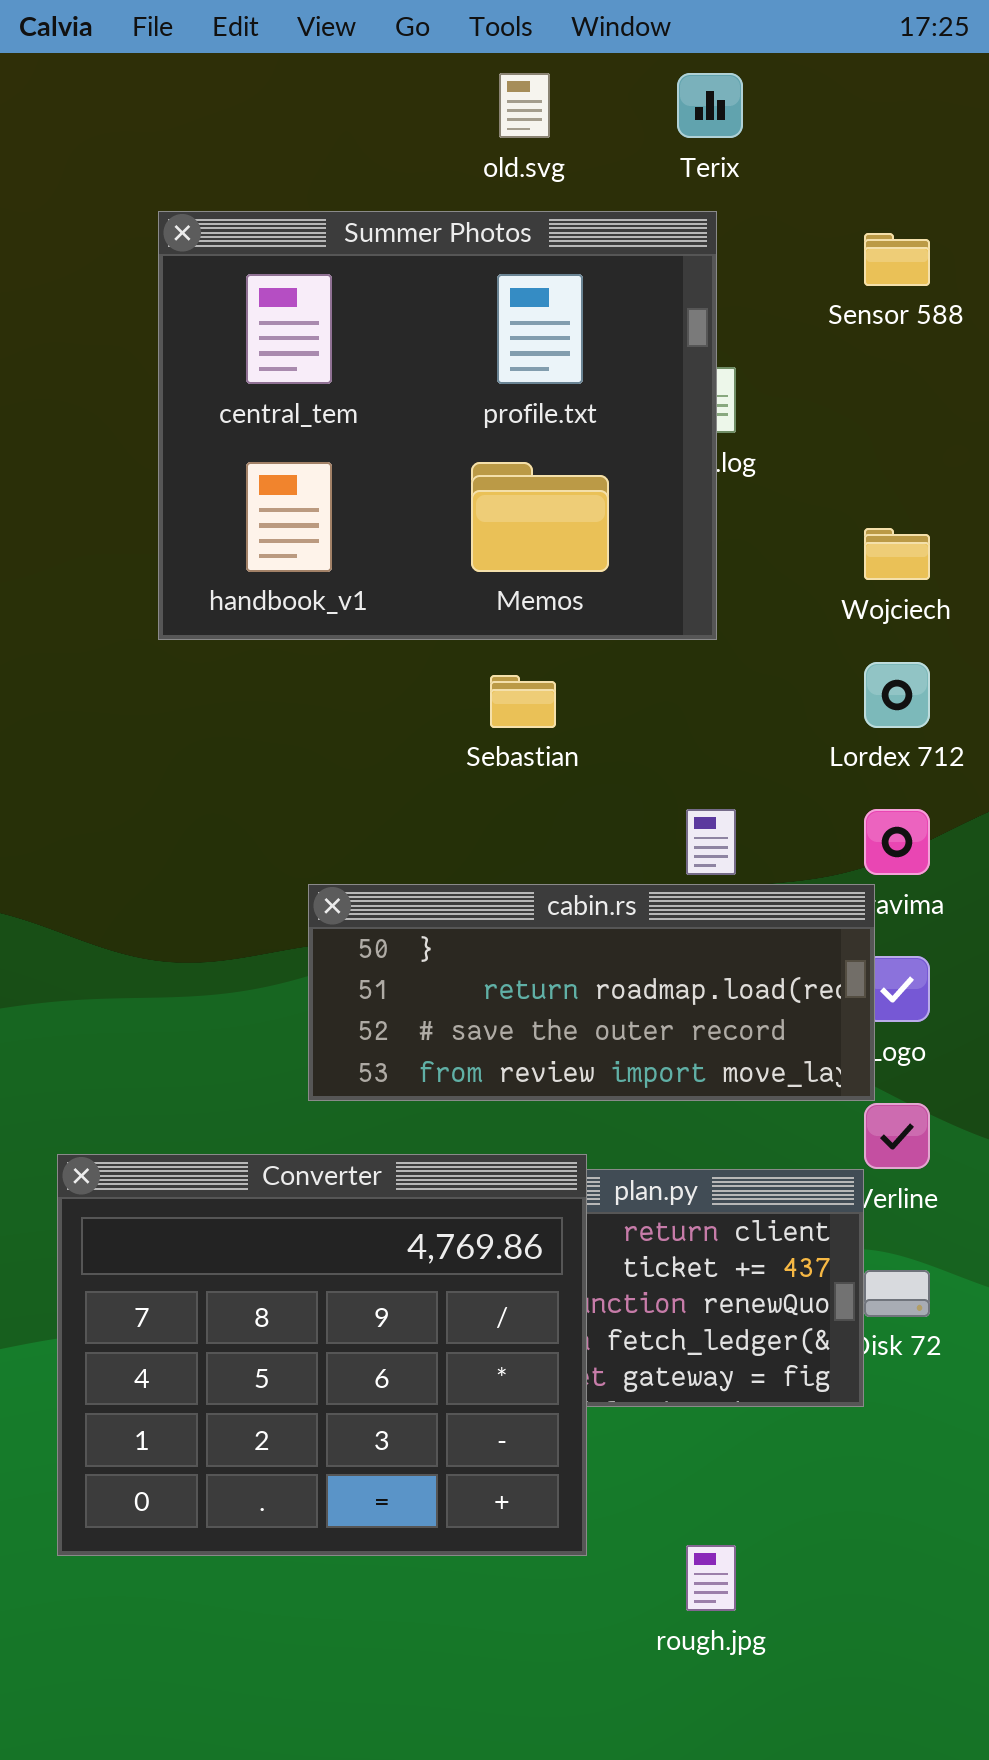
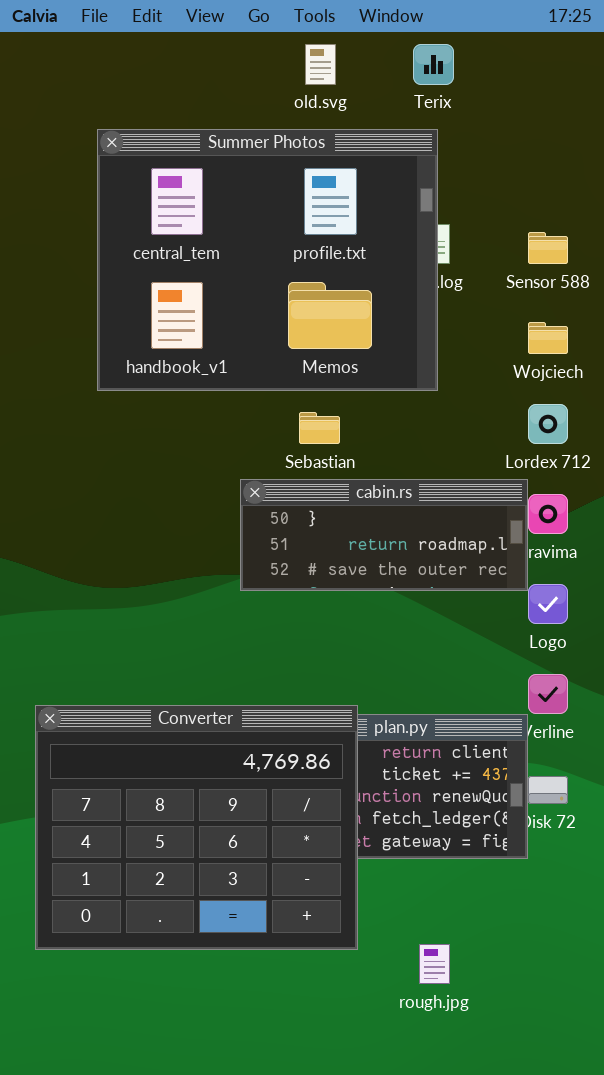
Sensor 588: [864,233,930,286] -> [528,232,568,264], moved
cabin.rs: [308,884,875,1101] -> [240,479,528,591], moved, resized

